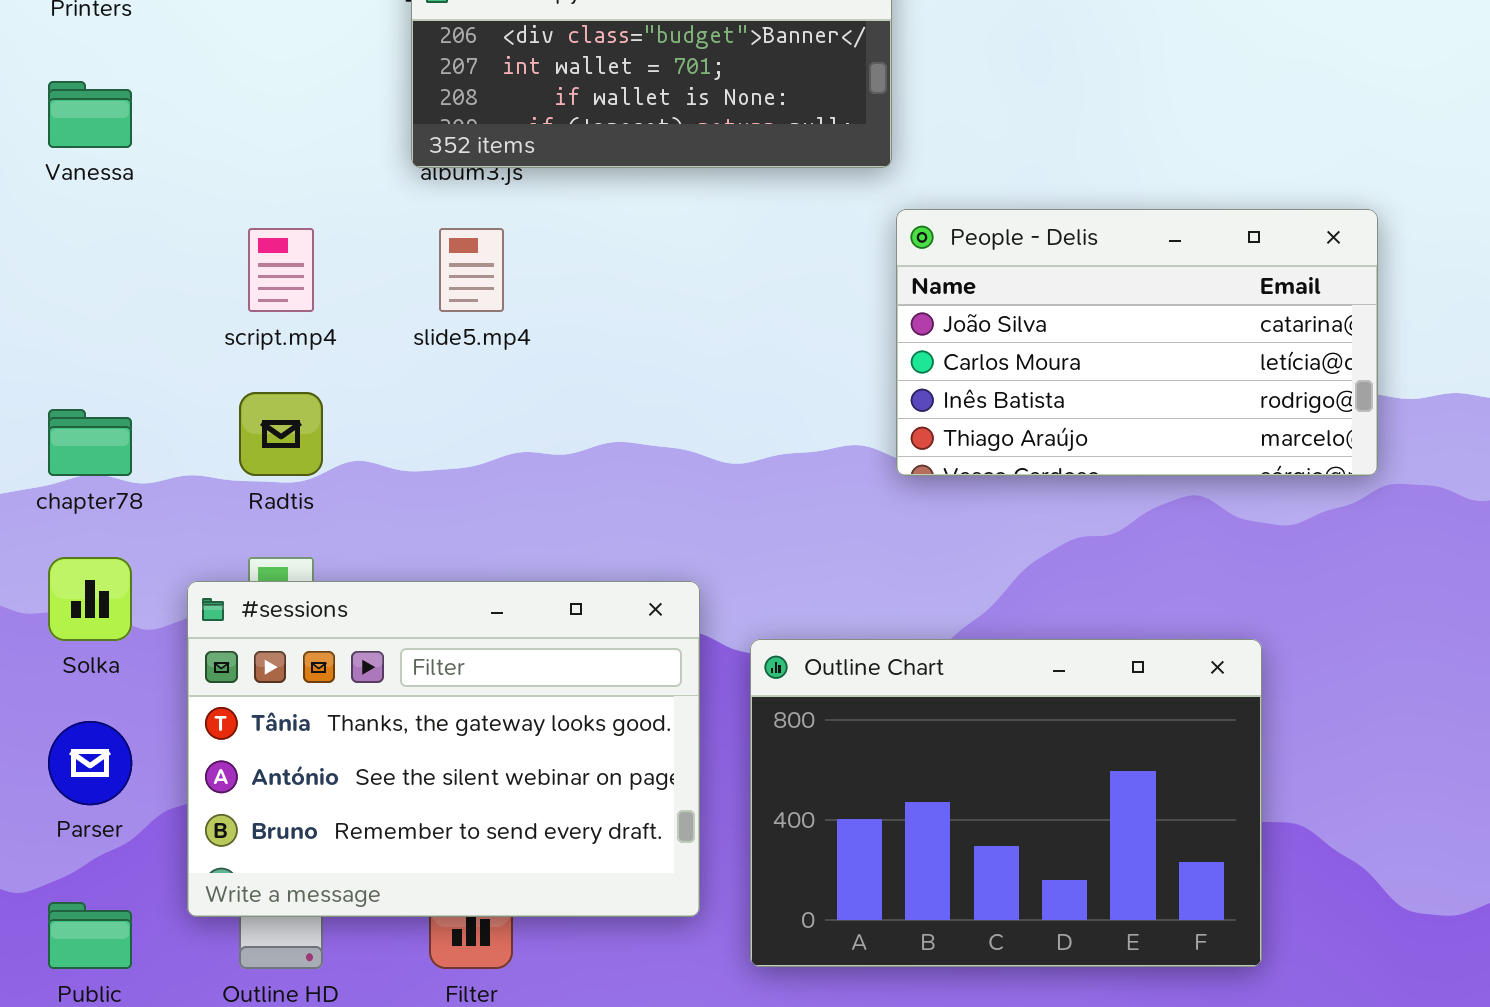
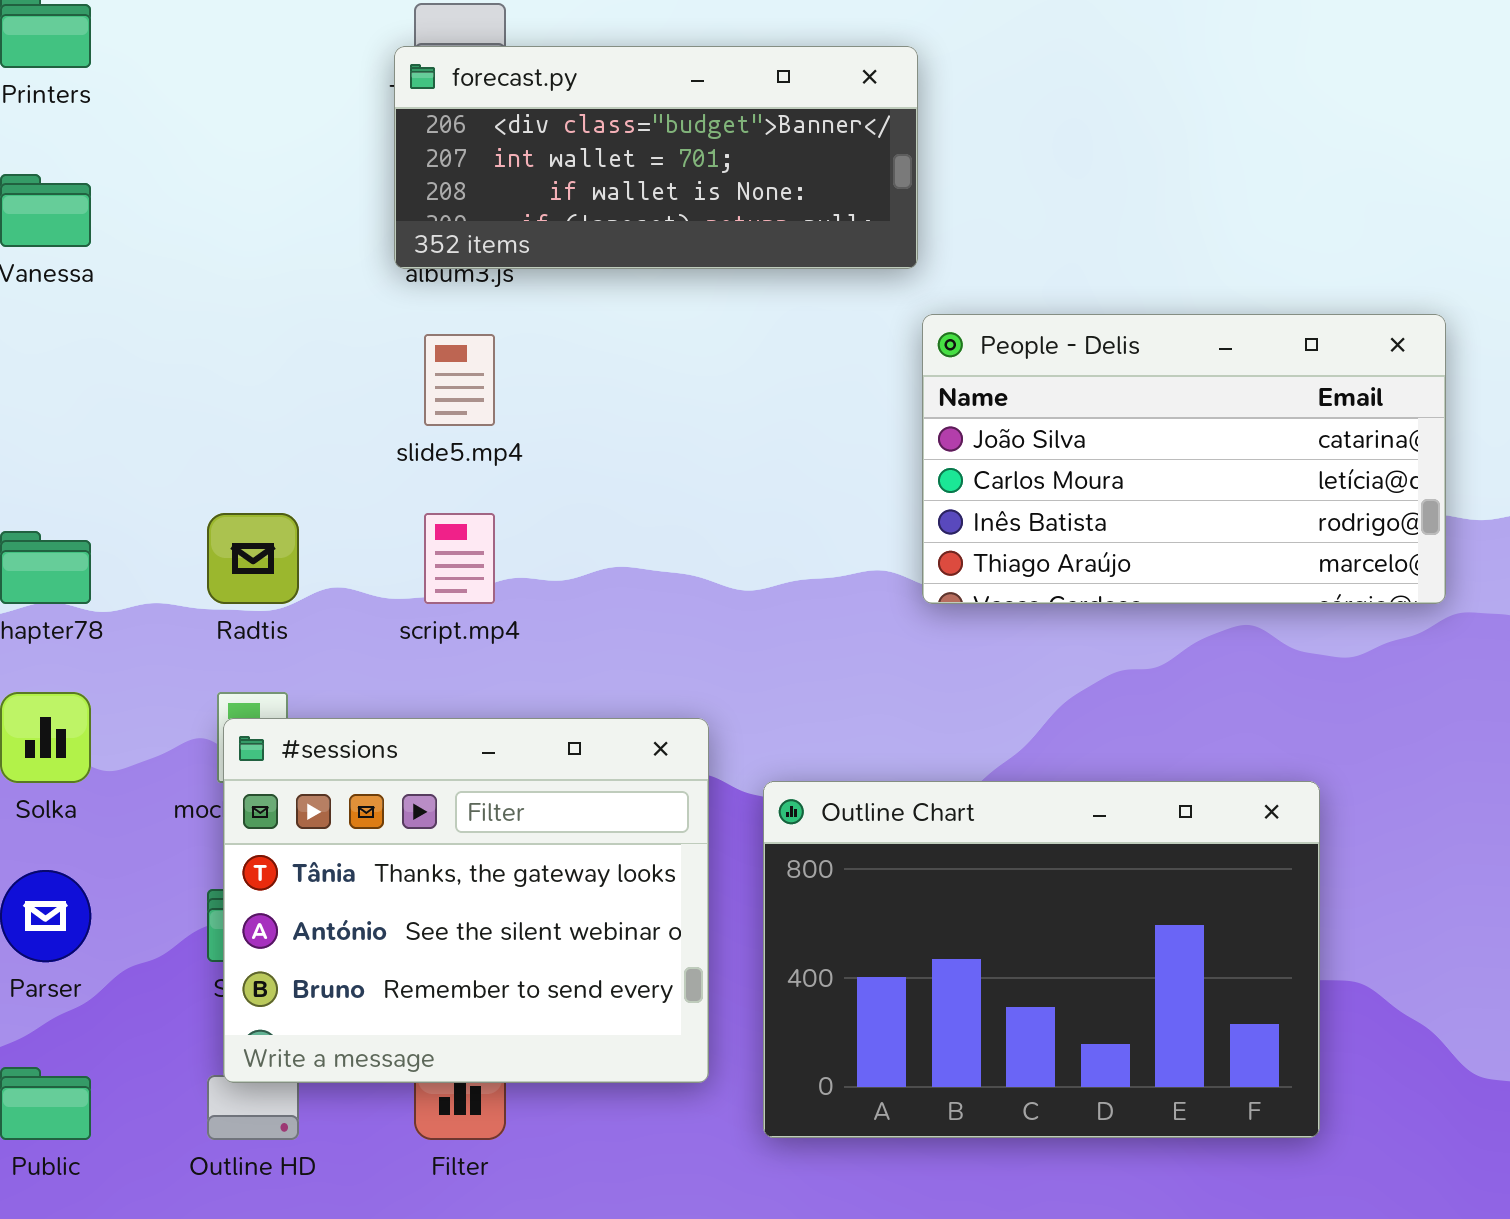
script.mp4: [248,228,314,312] -> [424,513,495,604], moved
#sessions: [187,581,700,917] -> [223,718,709,1083], resized

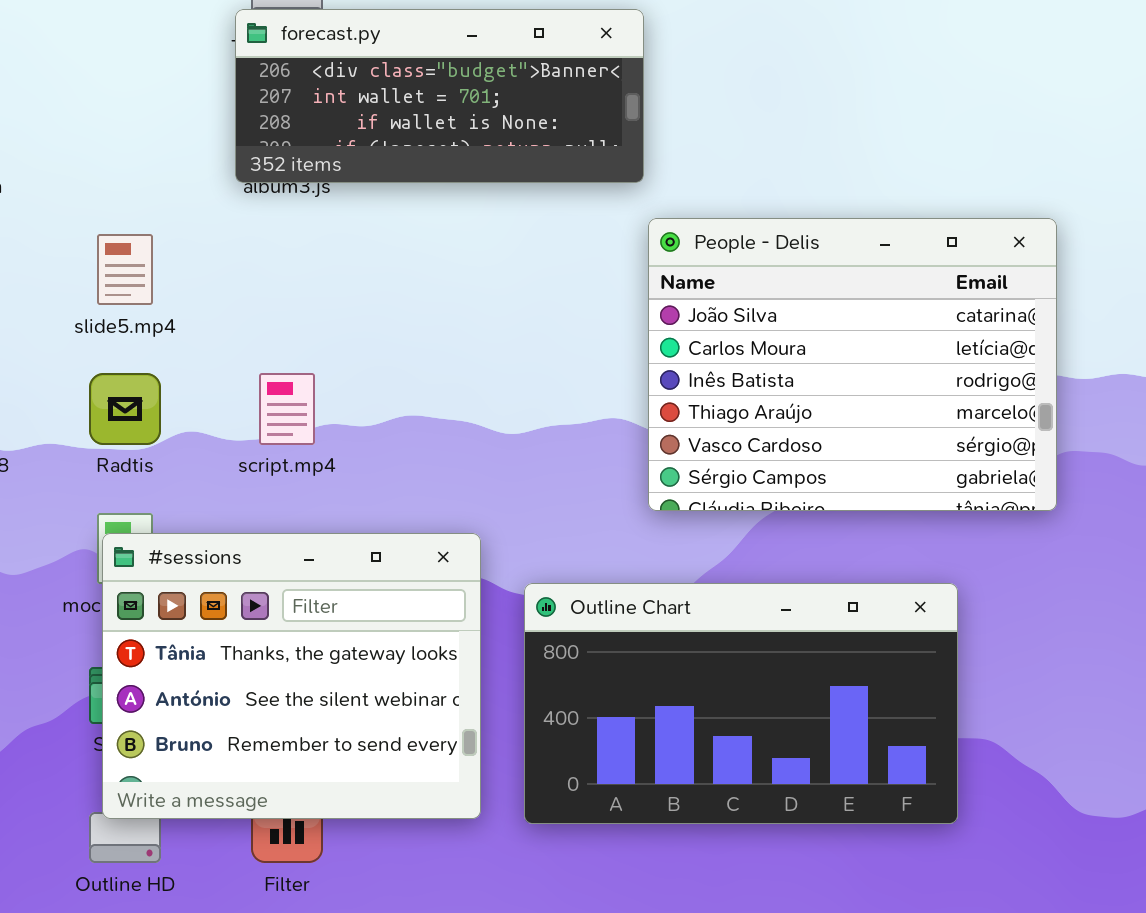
People - Delis: [922,314,1446,604] -> [648,218,1057,511], resized
slide5.mp4: [424,334,495,426] -> [97,234,153,305], moved
Outline Chart: [763,781,1320,1138] -> [524,583,958,824], resized

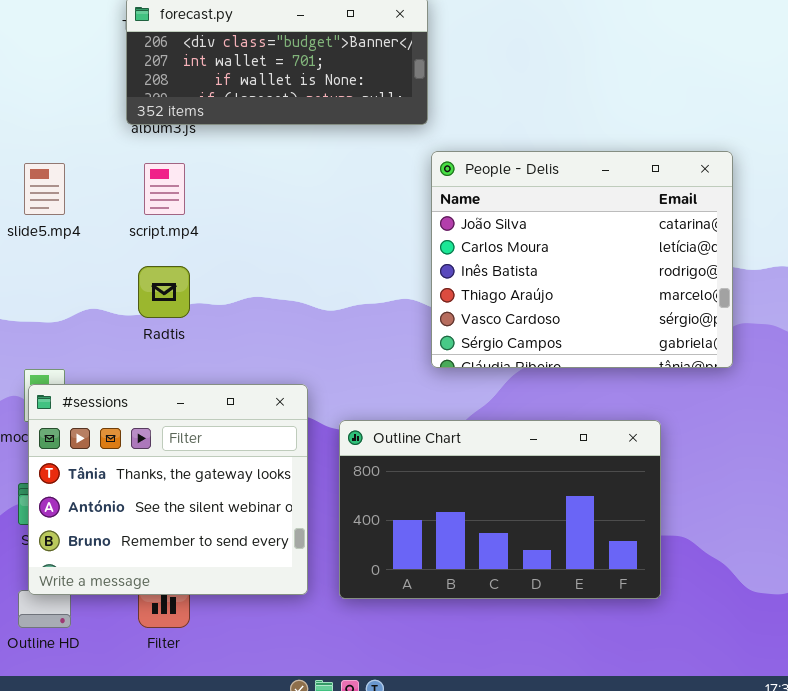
Radtis: [89,373,161,445] -> [138,266,190,318], moved
script.mp4: [259,373,315,445] -> [144,163,185,215], moved

